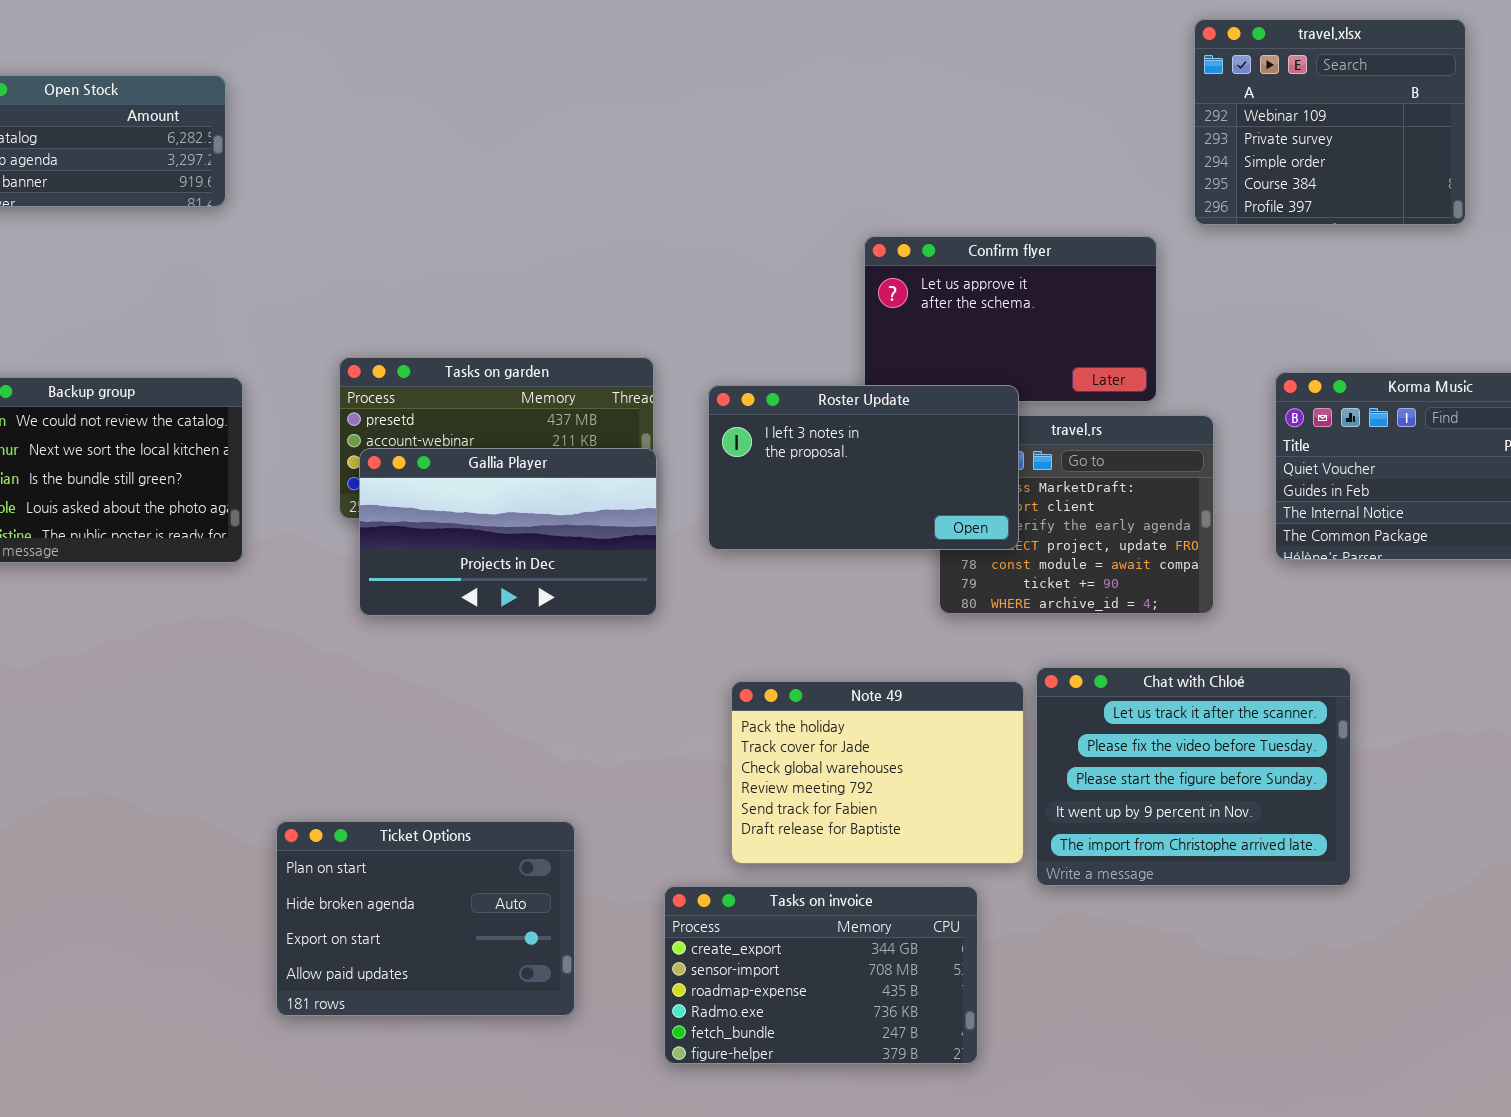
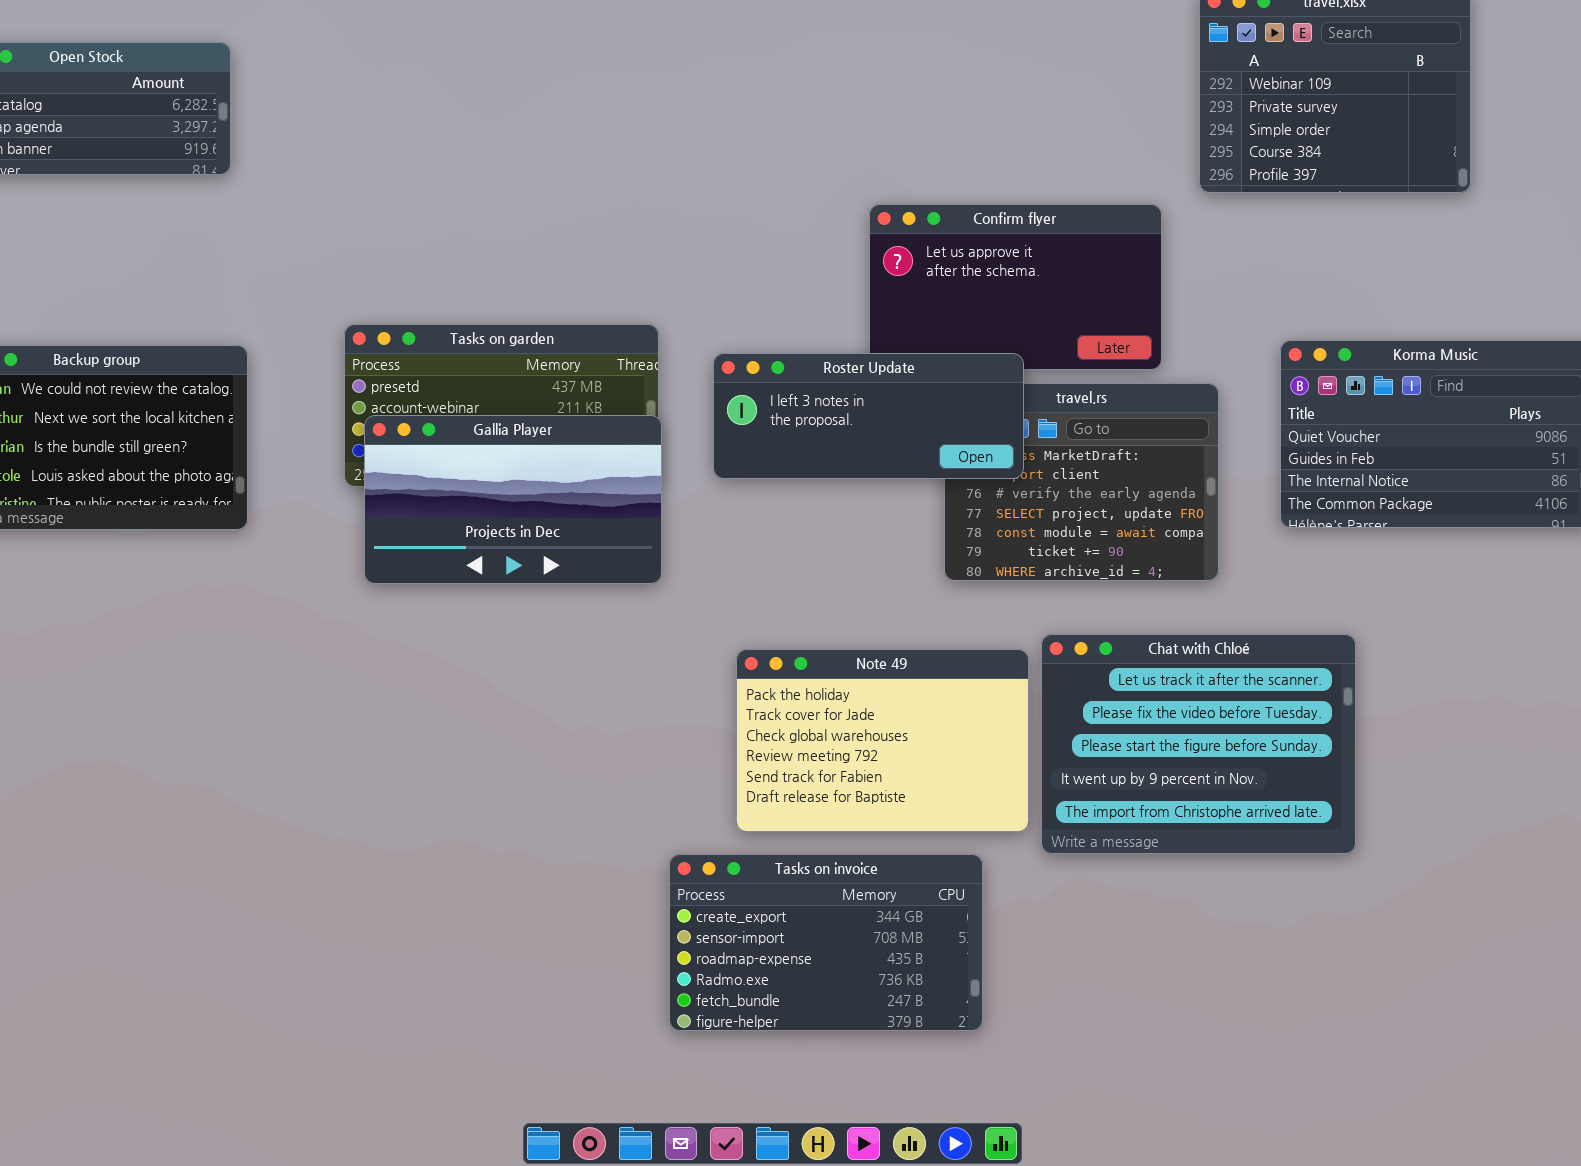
Roster Update: [708,385,1019,550] -> [713,353,1024,479], resized
Ticket Options: [276,821,575,1016] -> none, closed

